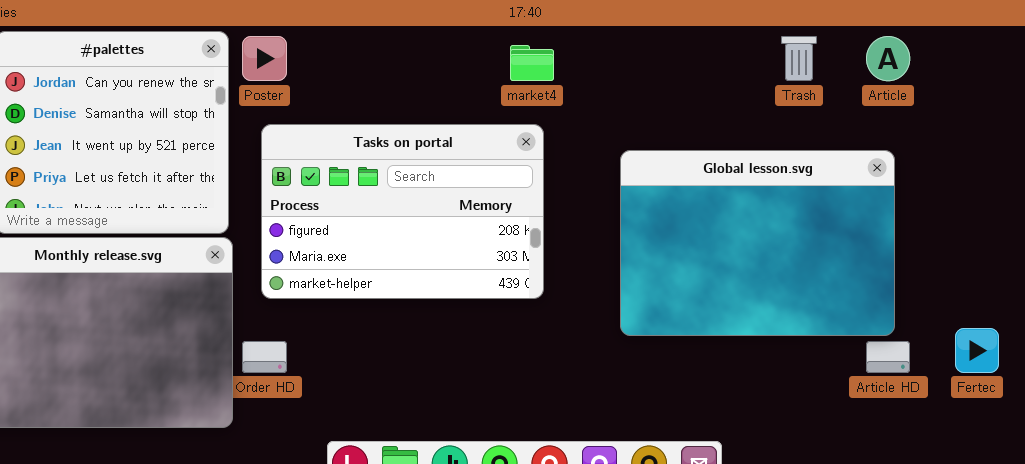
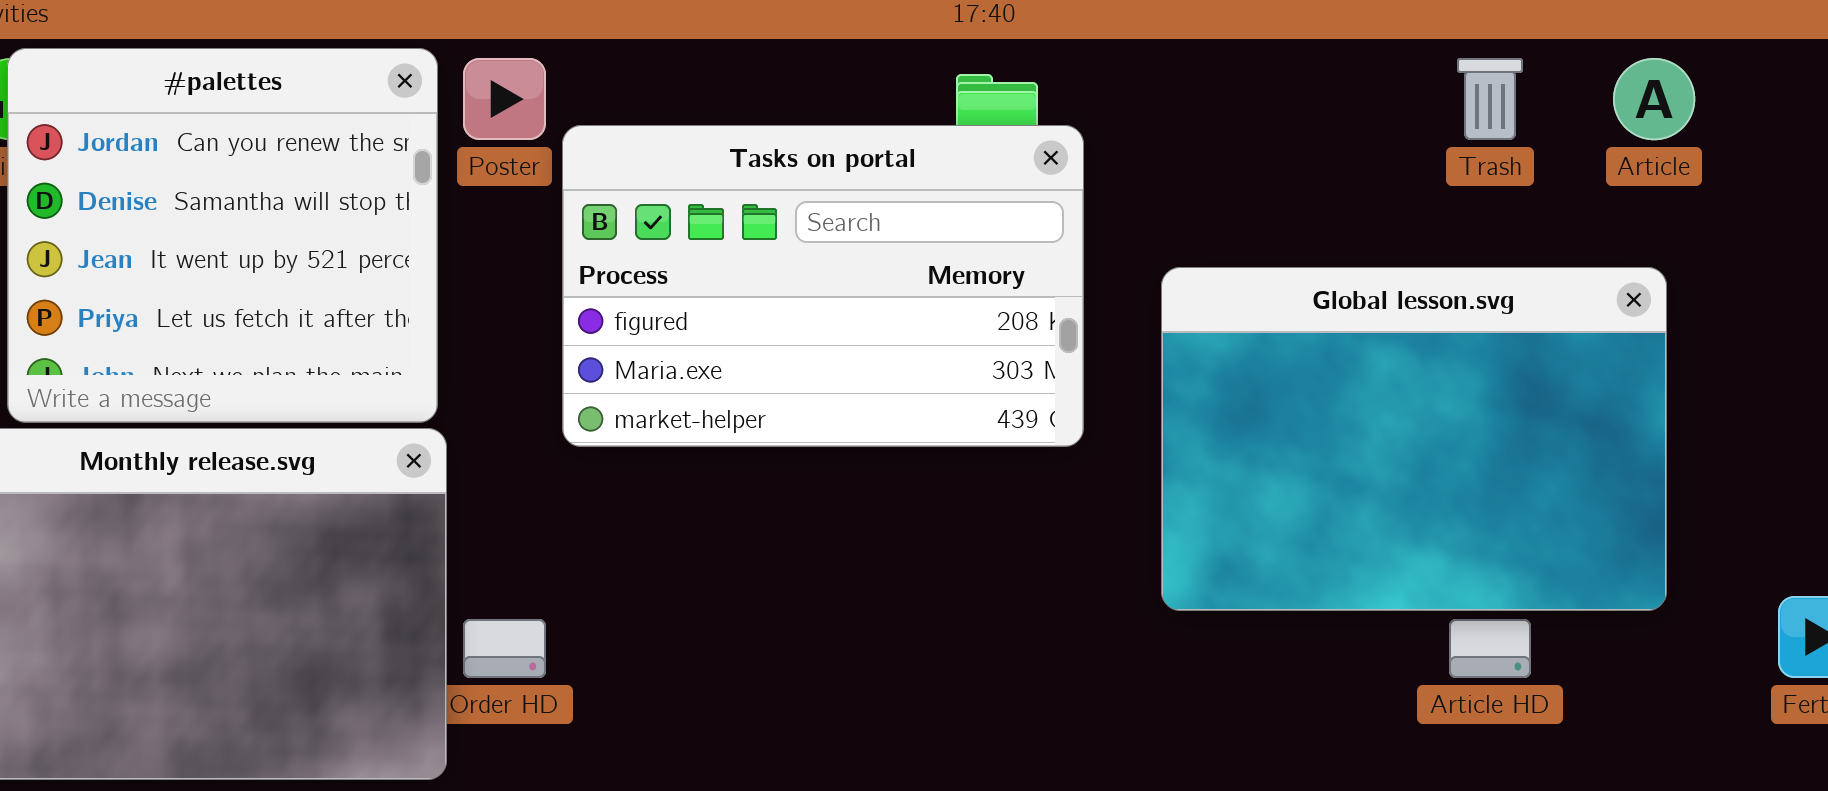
Tasks on portal: [261,124,544,299] -> [562,125,1084,447], moved
Article HD: [866,341,910,373] -> [1449,619,1531,678], moved

